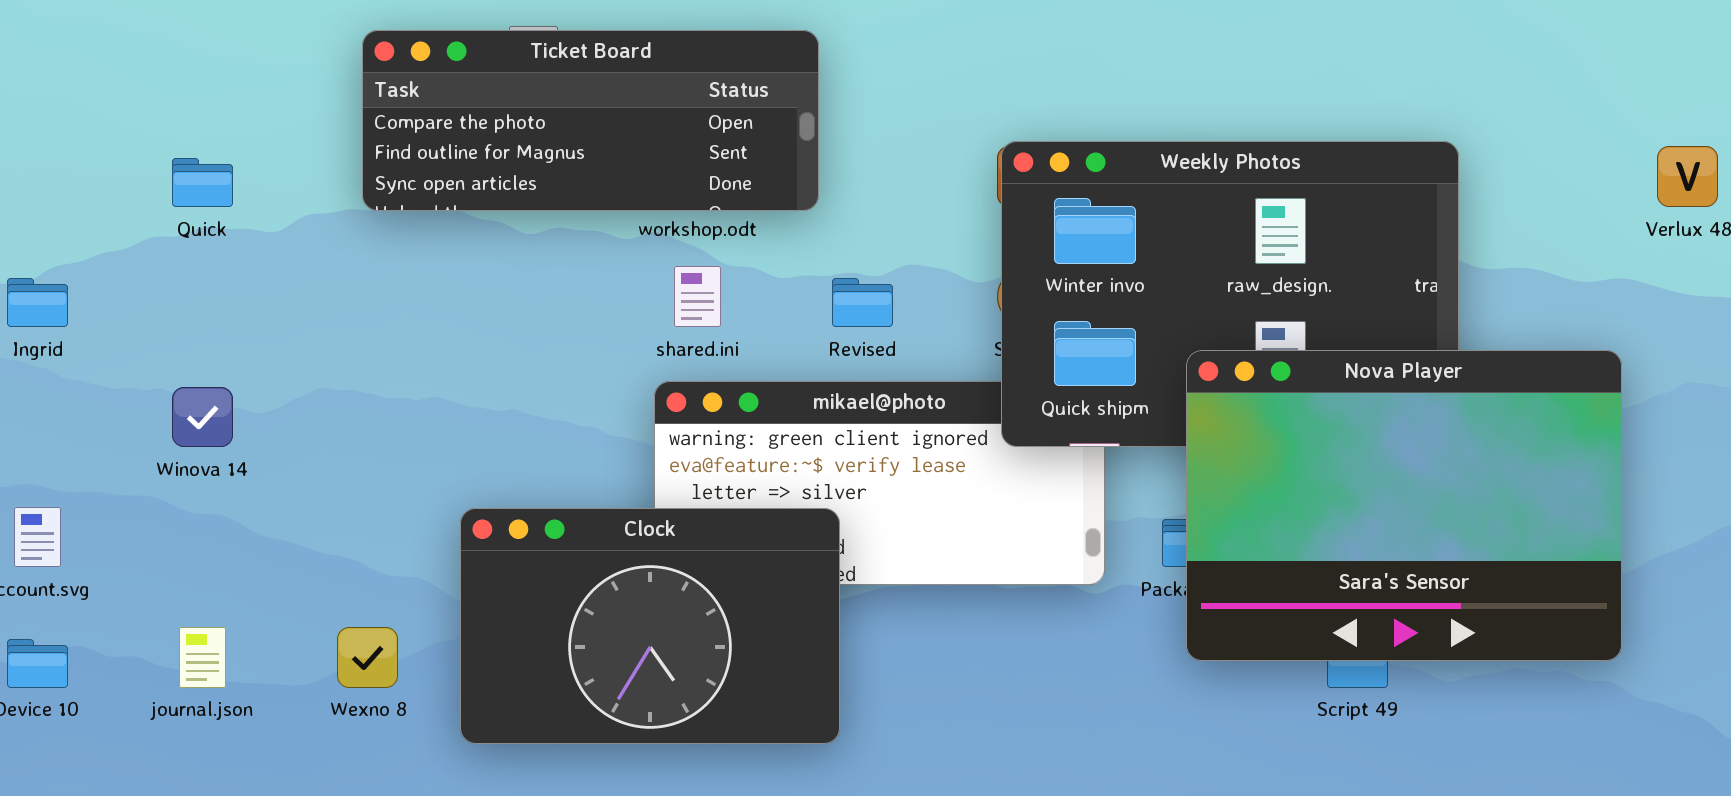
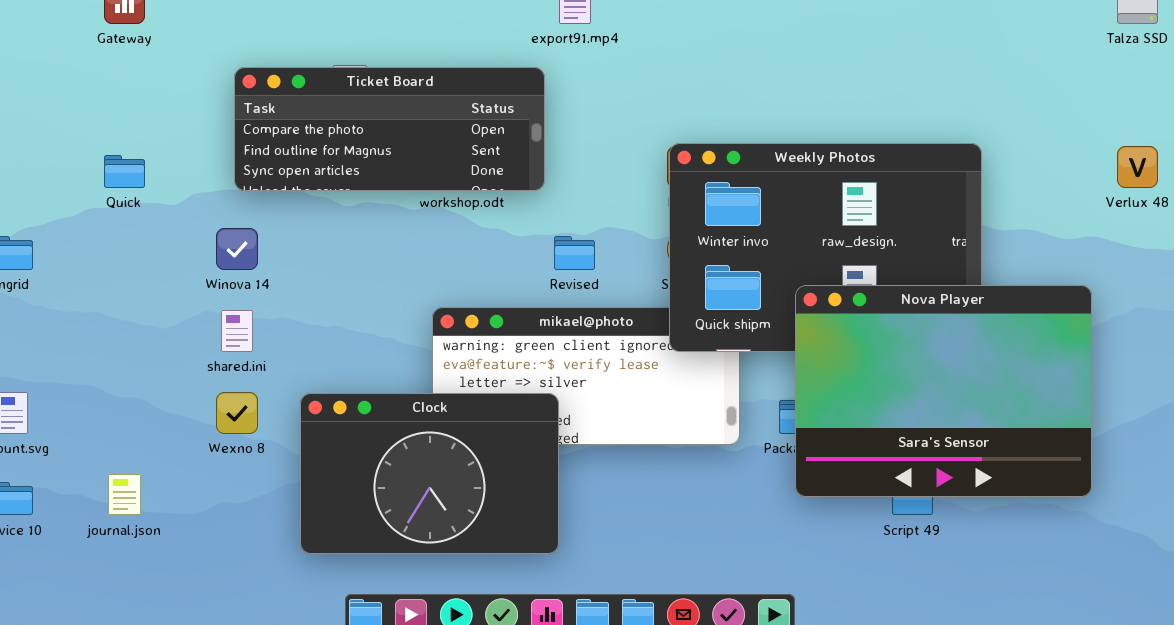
shared.ini: [674,266,721,327] -> [221,310,253,352], moved
Winova 14: [172,387,233,447] -> [216,228,258,270], moved
Wexno 8: [337,627,398,688] -> [216,392,258,434], moved

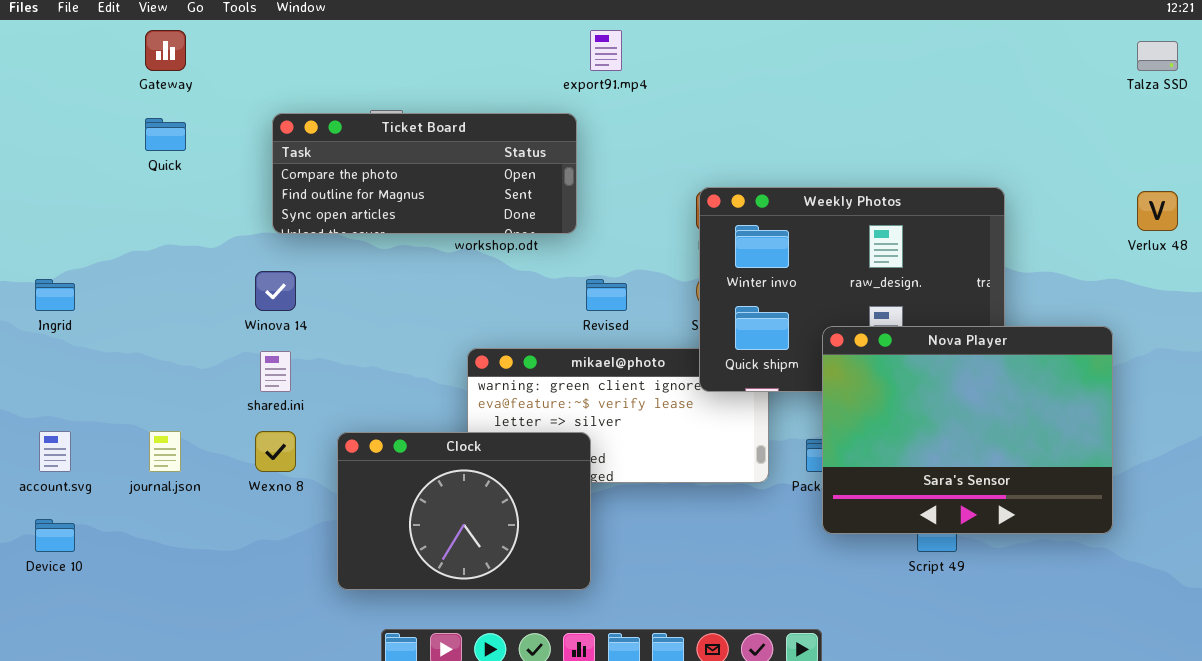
Quick: [104,155,145,188] -> [145,118,186,151], moved
journal.json: [108,474,141,515] -> [149,431,181,472], moved

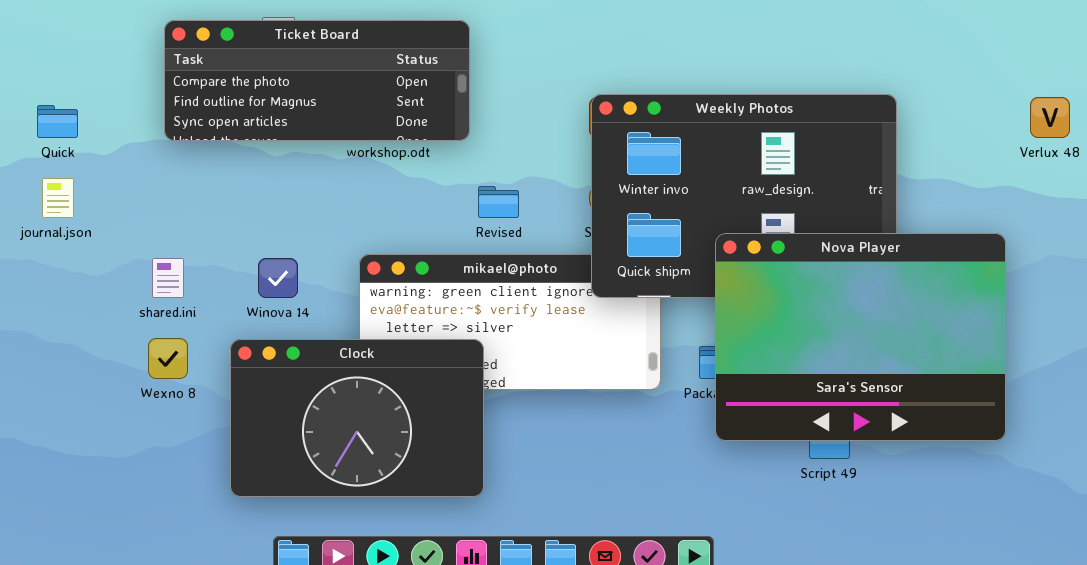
Quick: [145,118,186,151] -> [37,105,78,138], moved
Winova 14: [255,271,296,311] -> [258,258,298,298], moved
journal.json: [149,431,181,472] -> [42,178,74,218], moved

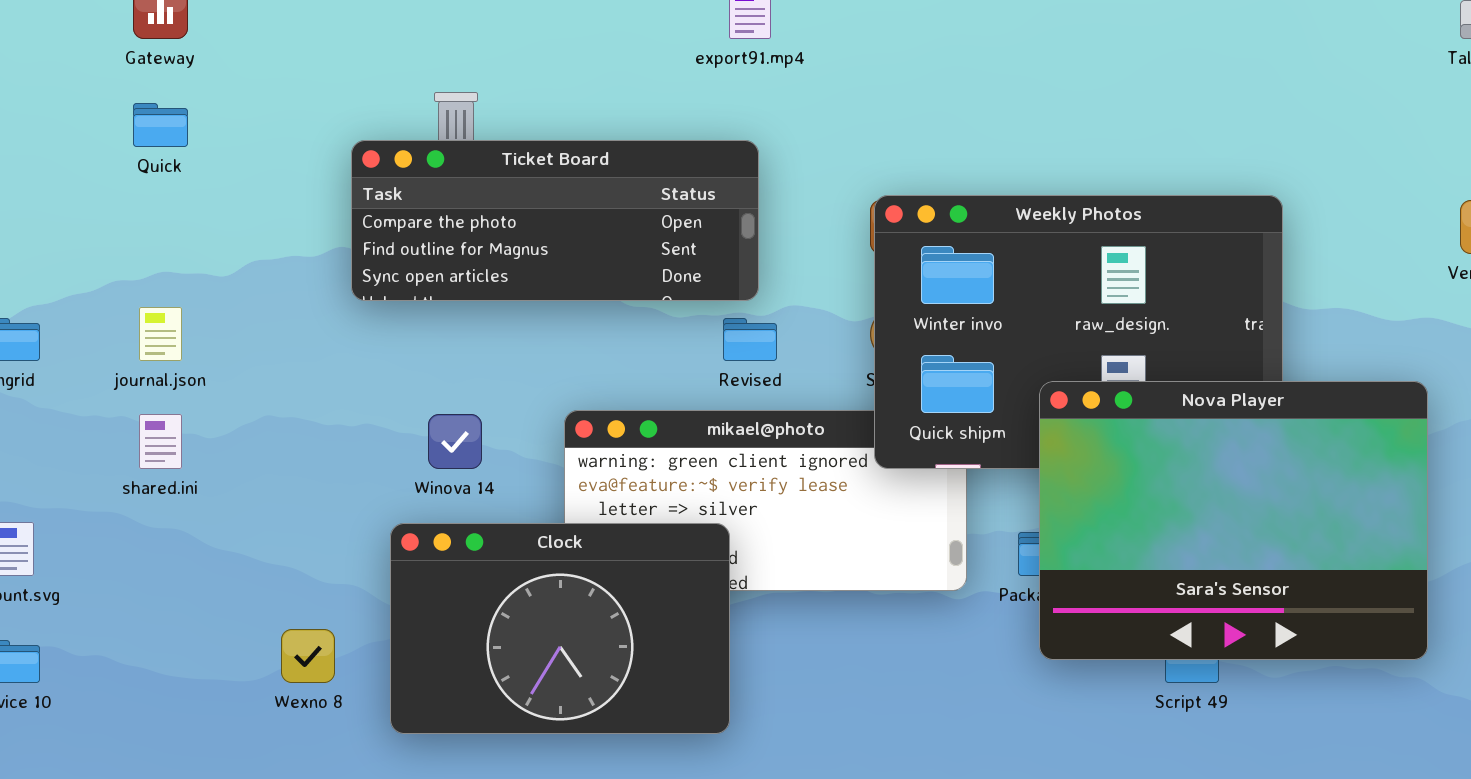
Ticket Board: [164,20,470,141] -> [351,140,759,301], moved
Quick: [37,105,78,138] -> [133,103,188,147], moved
shared.ini: [152,258,184,298] -> [139,414,182,469], moved
Wexno 8: [148,338,188,379] -> [281,629,335,683], moved

